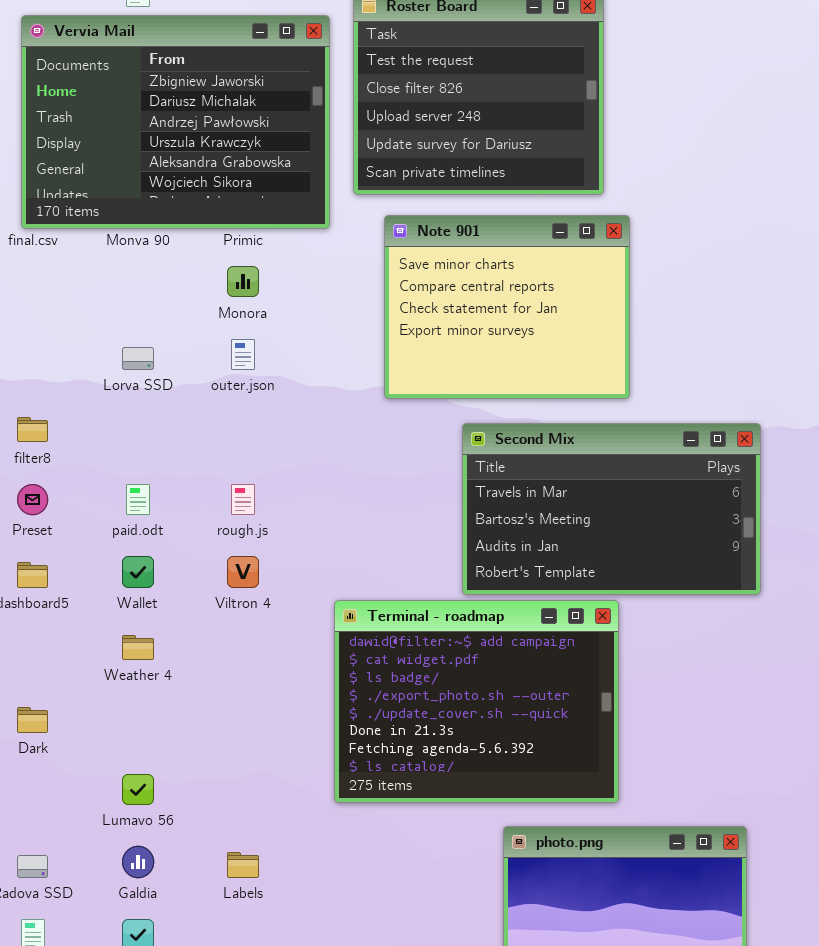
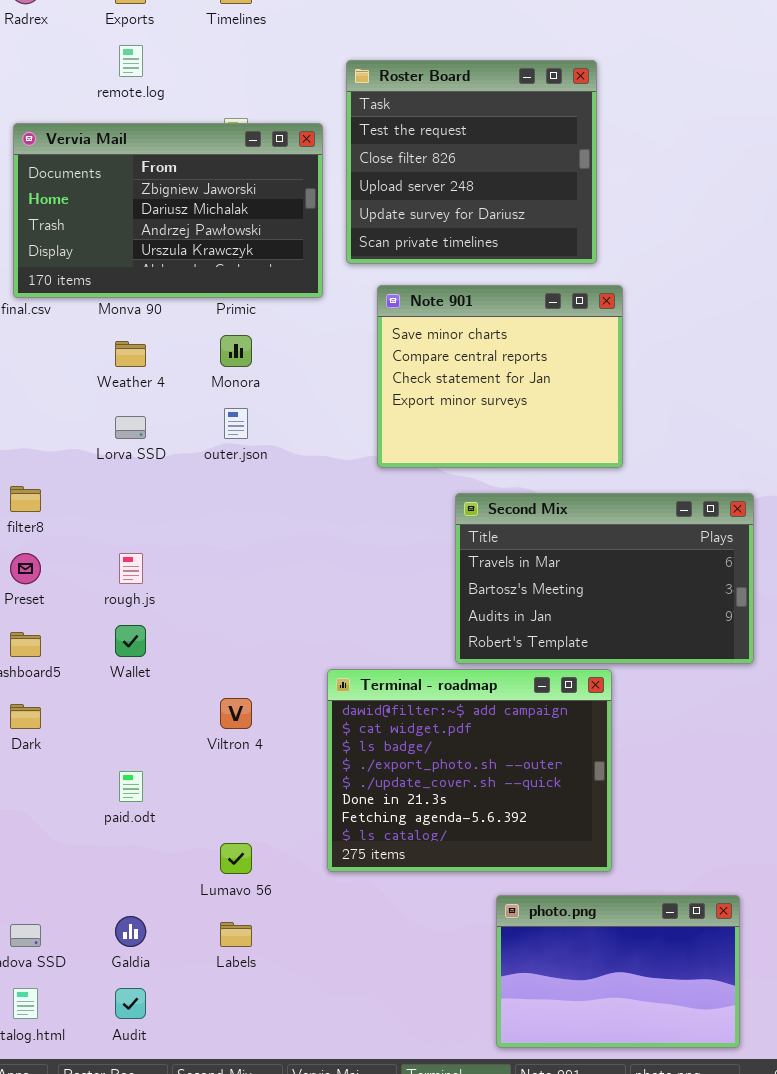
Vervia Mail: [21,15,330,229] -> [13,123,323,298], resized
paid.odt: [126,484,150,515] -> [119,771,143,802], moved
rough.js: [231,484,255,515] -> [119,553,143,584], moved
Viltron 4: [227,556,259,588] -> [220,698,252,729], moved
Weather 4: [122,635,154,660] -> [115,341,146,367], moved
Dark: [17,707,48,733] -> [10,704,41,729], moved
Lumavo 56: [122,774,154,805] -> [220,843,252,874], moved

